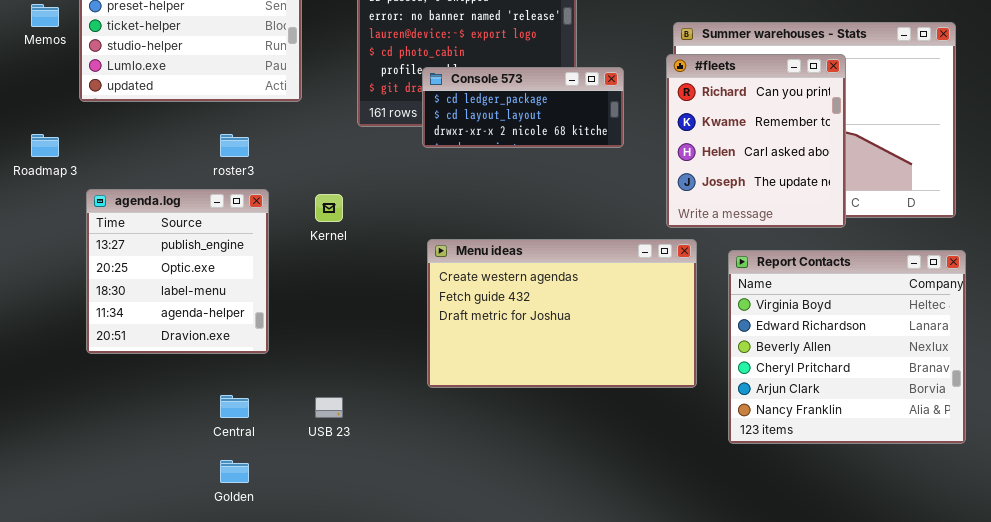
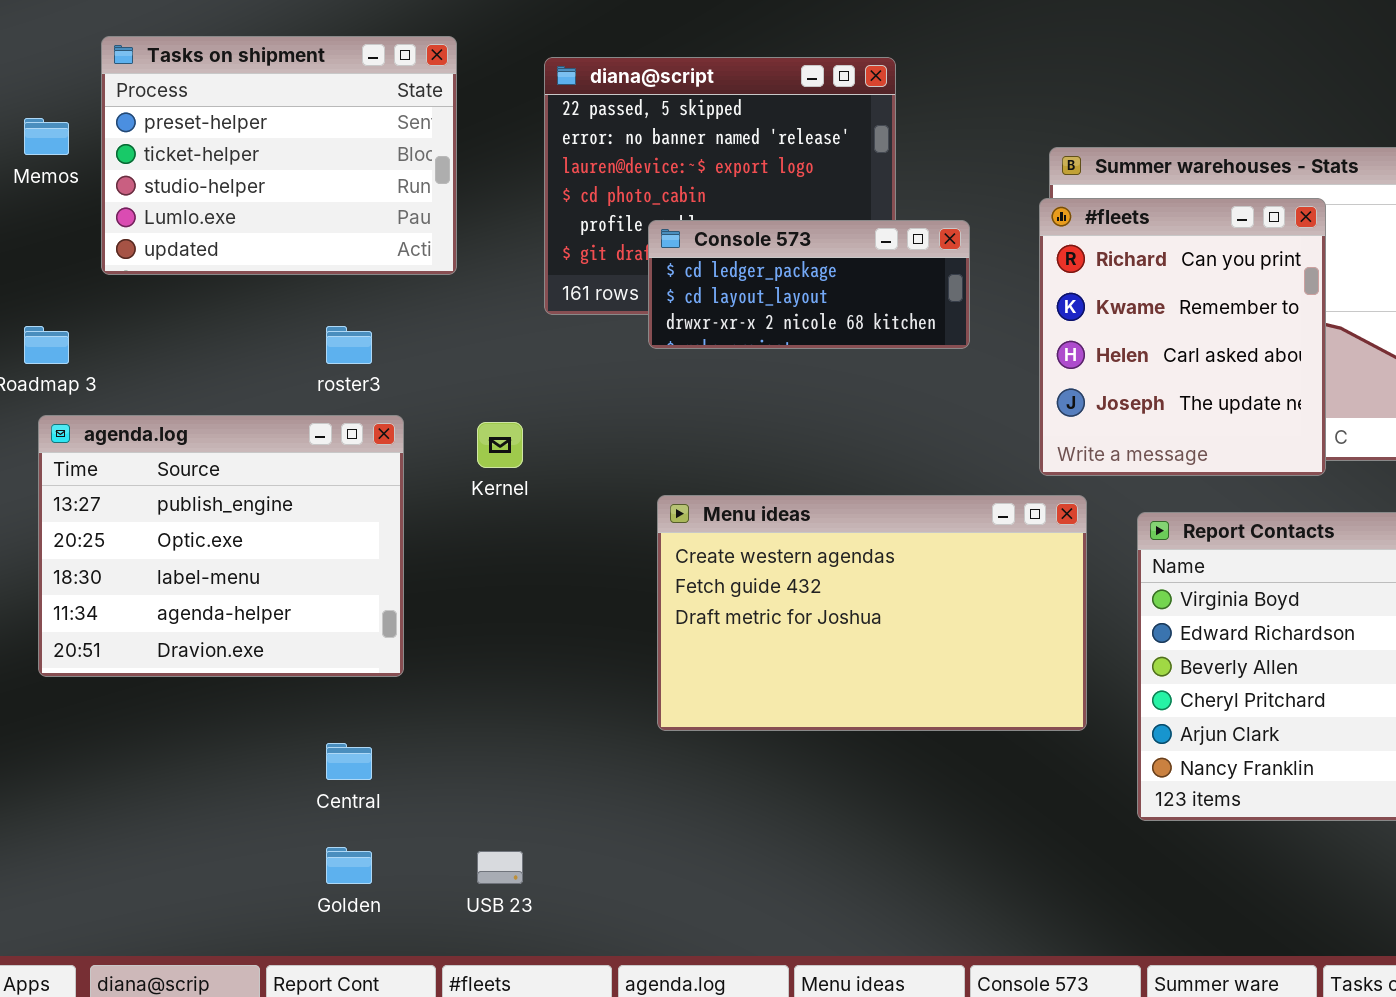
agenda.log: [86,189,269,354] -> [38,415,404,677], resized
USB 23: [315,397,343,418] -> [477,851,523,884], moved

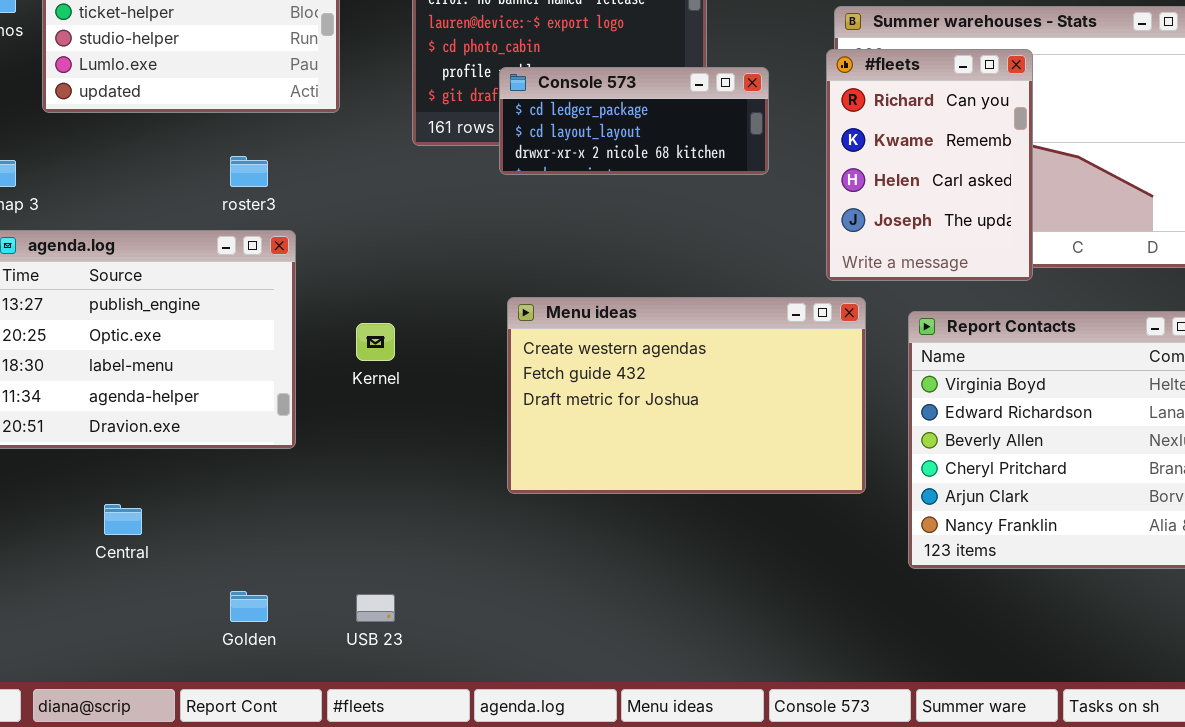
#fleets: [1039,198,1326,476] -> [826,49,1033,281], resized
Kernel: [477,422,523,468] -> [356,323,395,361], moved
Central: [326,743,372,780] -> [104,504,142,535], moved

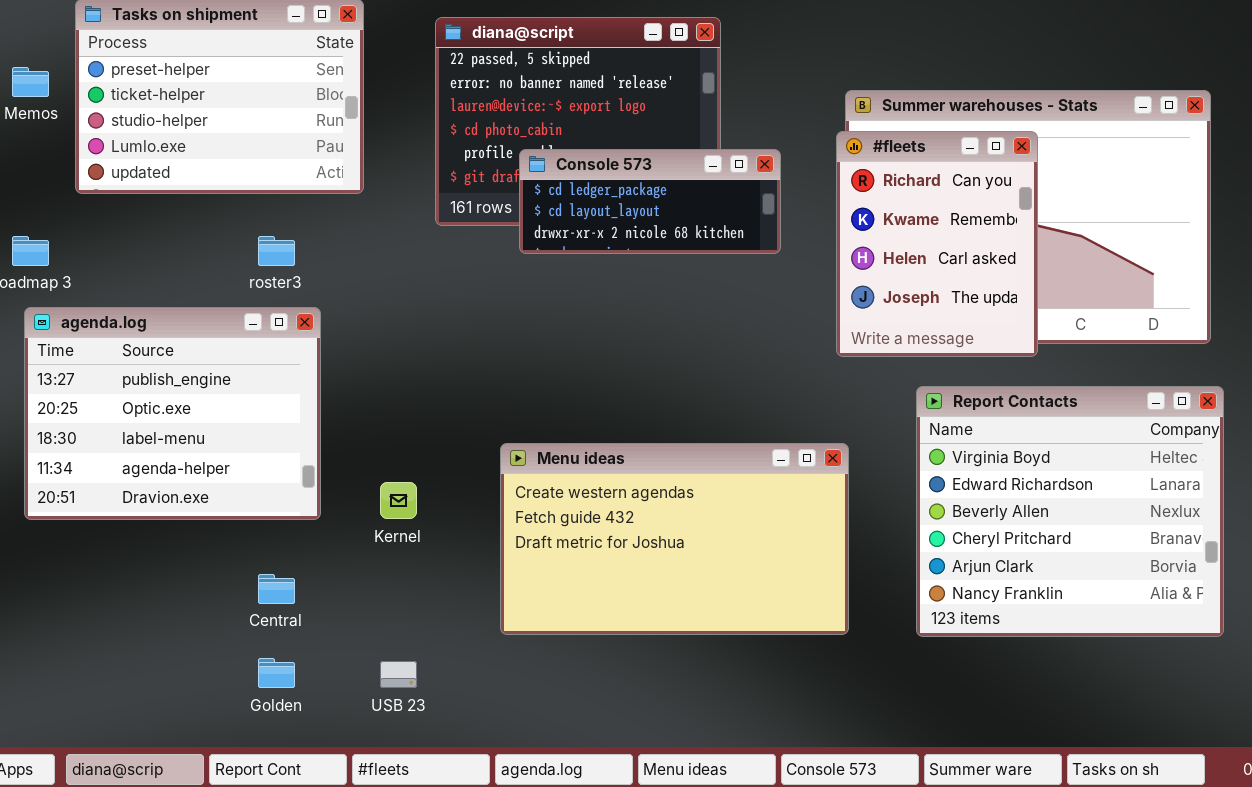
Menu ideas: [507,297,866,494] -> [500,443,849,635], moved
Kernel: [356,323,395,361] -> [380,482,417,519], moved
Central: [104,504,142,535] -> [258,574,295,604], moved

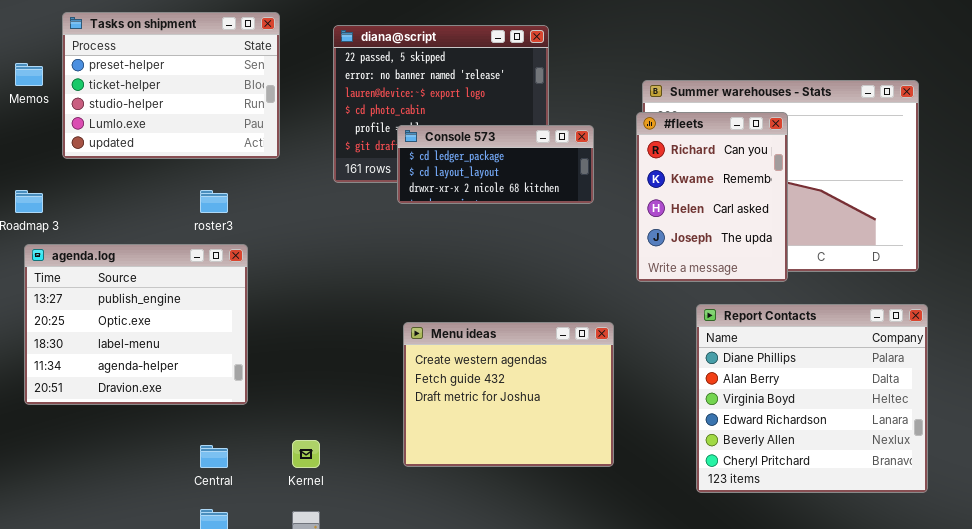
Report Contacts: [916,386,1224,637] -> [696,304,928,493], scrolled up 2 rows
Menu ideas: [500,443,849,635] -> [403,322,614,467], moved, resized
Kernel: [380,482,417,519] -> [292,440,320,468], moved

